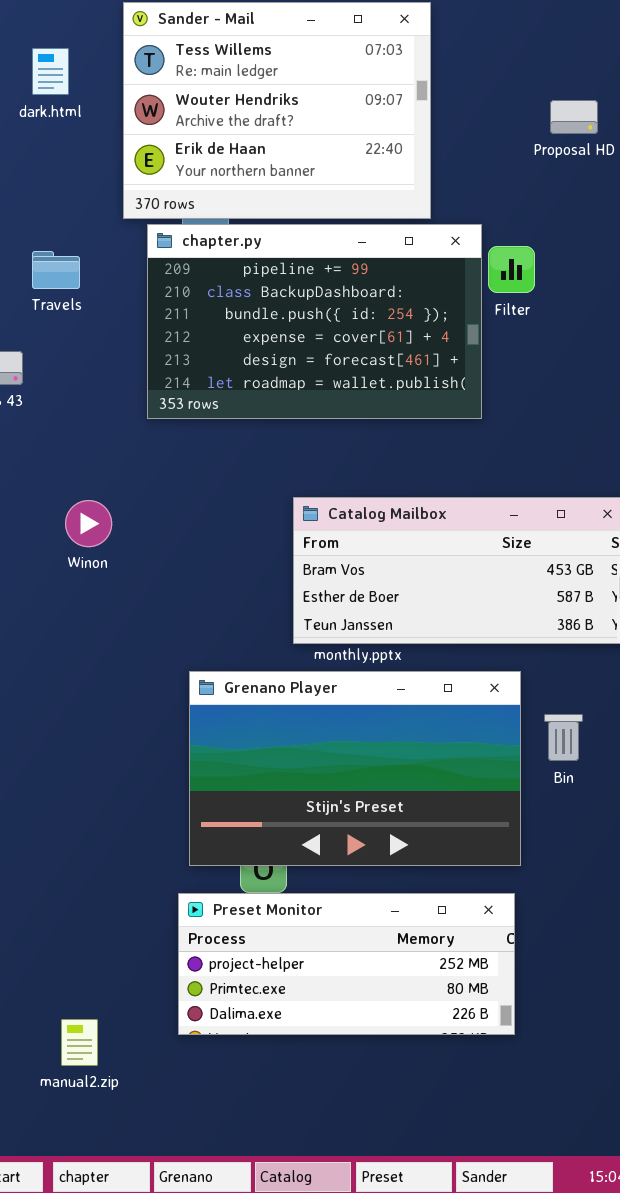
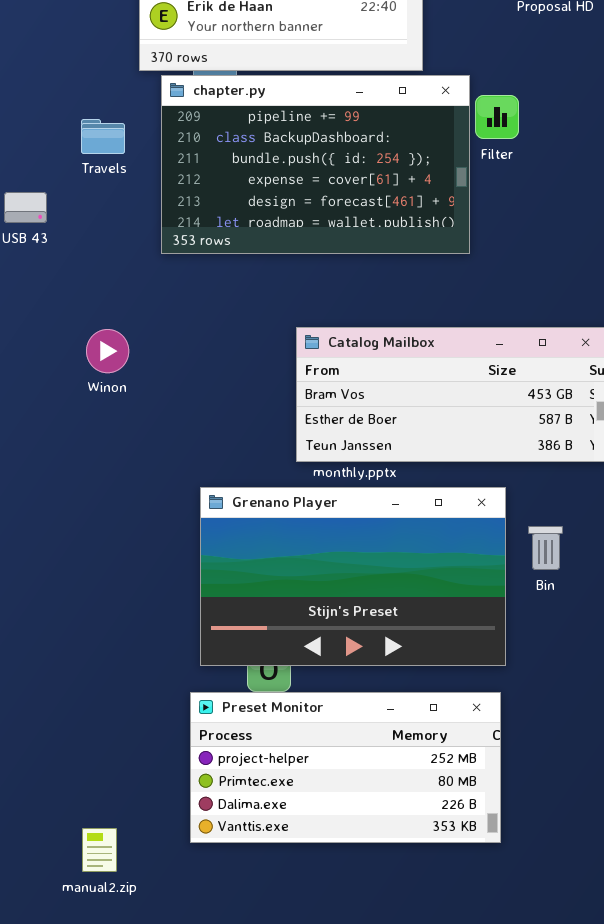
Travels: [32,251,80,289] -> [81,119,125,154], moved
Preset Monitor: [178,893,515,1035] -> [190,692,501,843], resized
manual2.zip: [61,1019,98,1066] -> [82,828,117,872], moved

